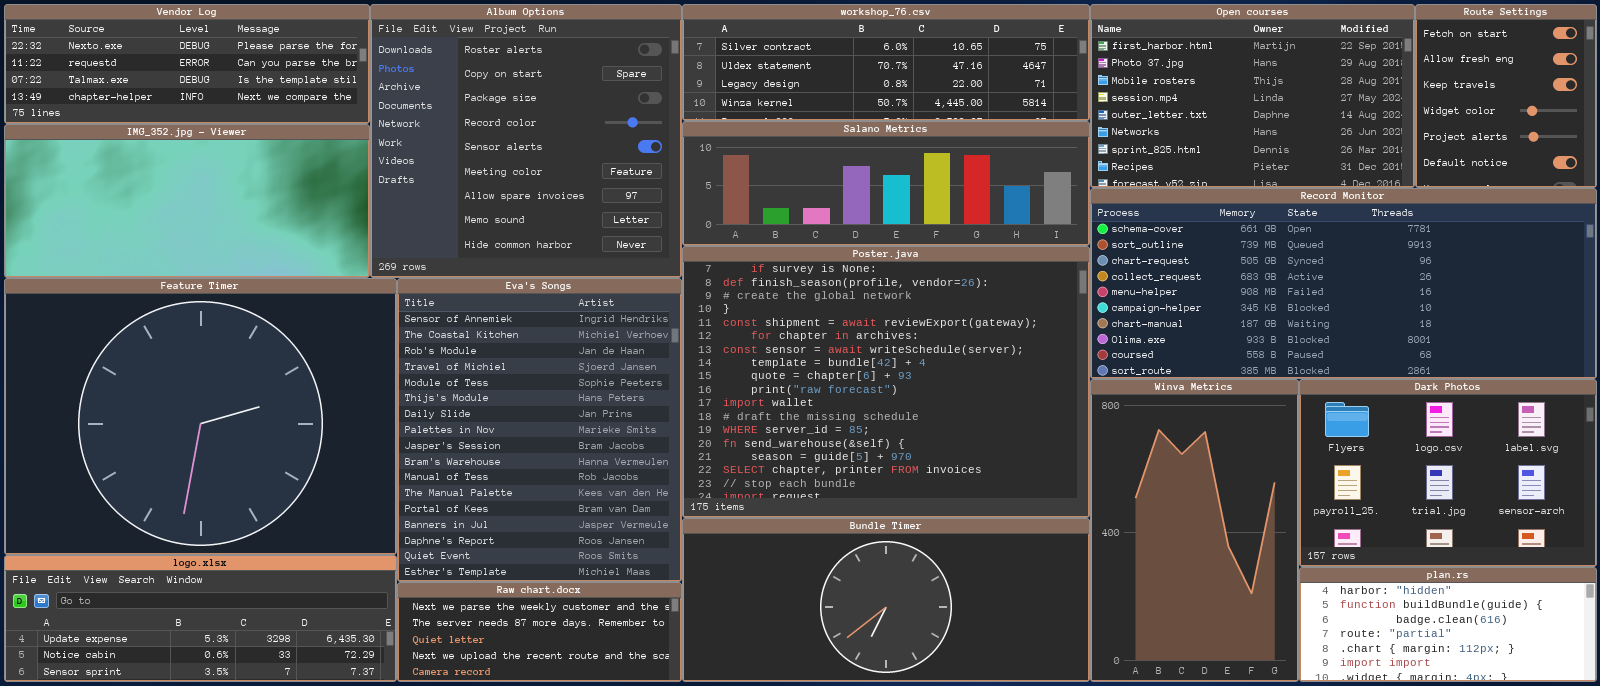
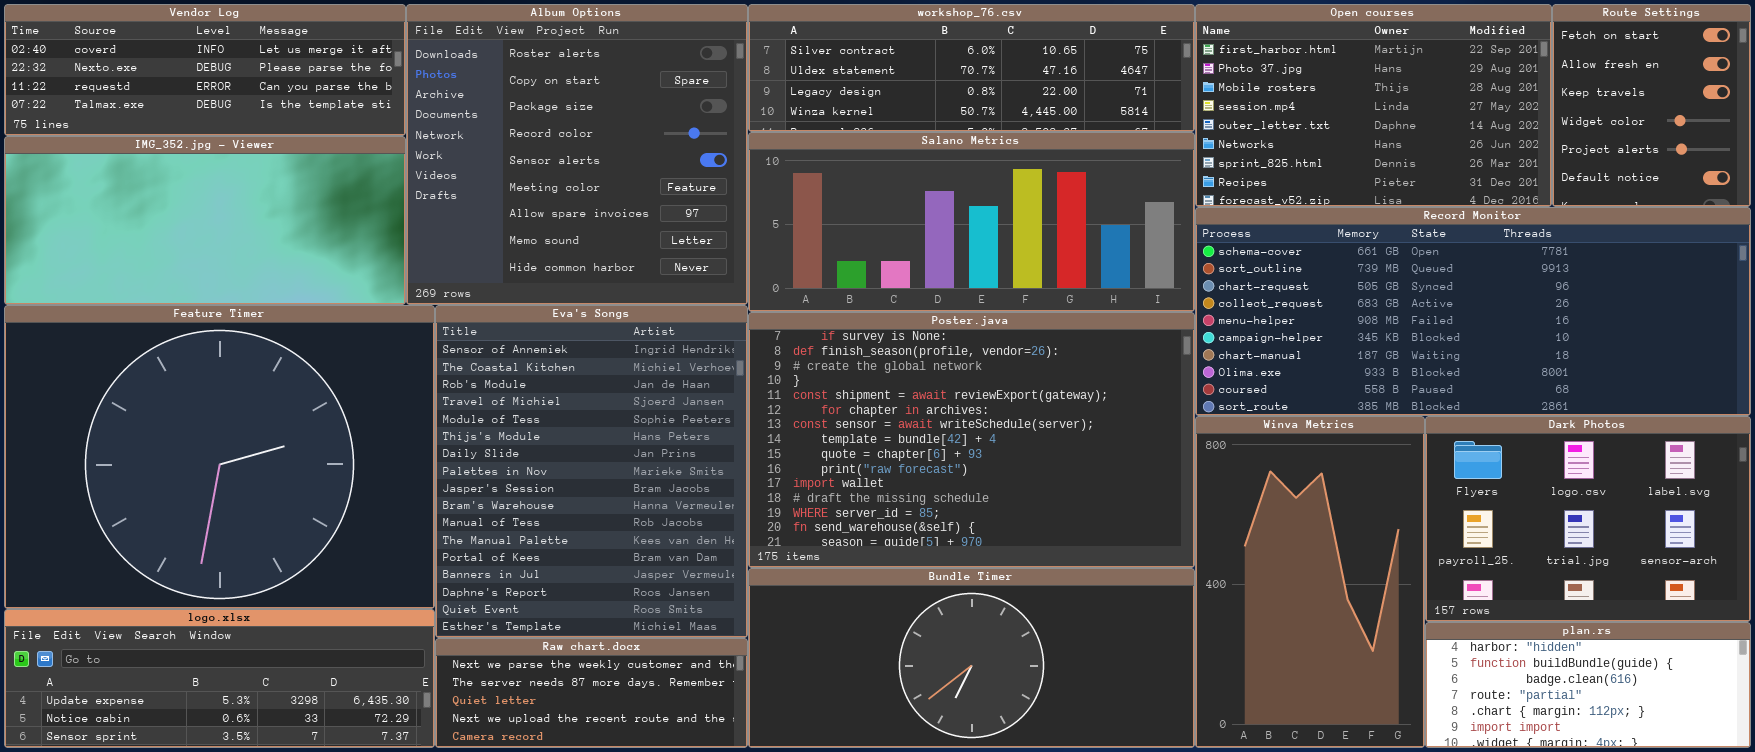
Vendor Log: [4,4,370,124] -> [4,4,406,136], scrolled up 1 row
Salano Metrics: [682,121,1090,246] -> [748,132,1195,312], resized
Poster.java: [682,246,1090,518] -> [748,312,1195,568], resized

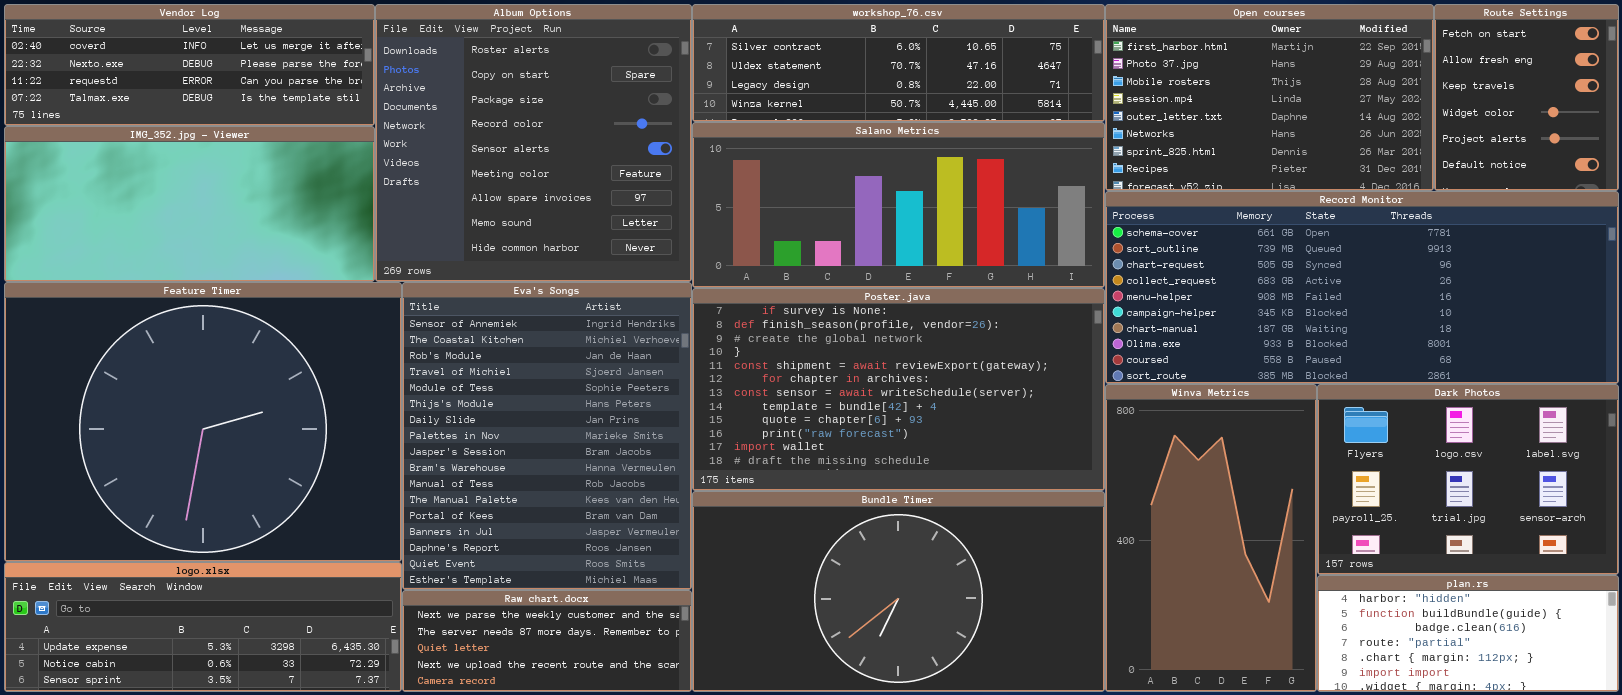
Poster.java: [748,312,1195,568] -> [692,288,1105,491], resized
Bundle Timer: [748,568,1195,748] -> [692,491,1105,692], resized

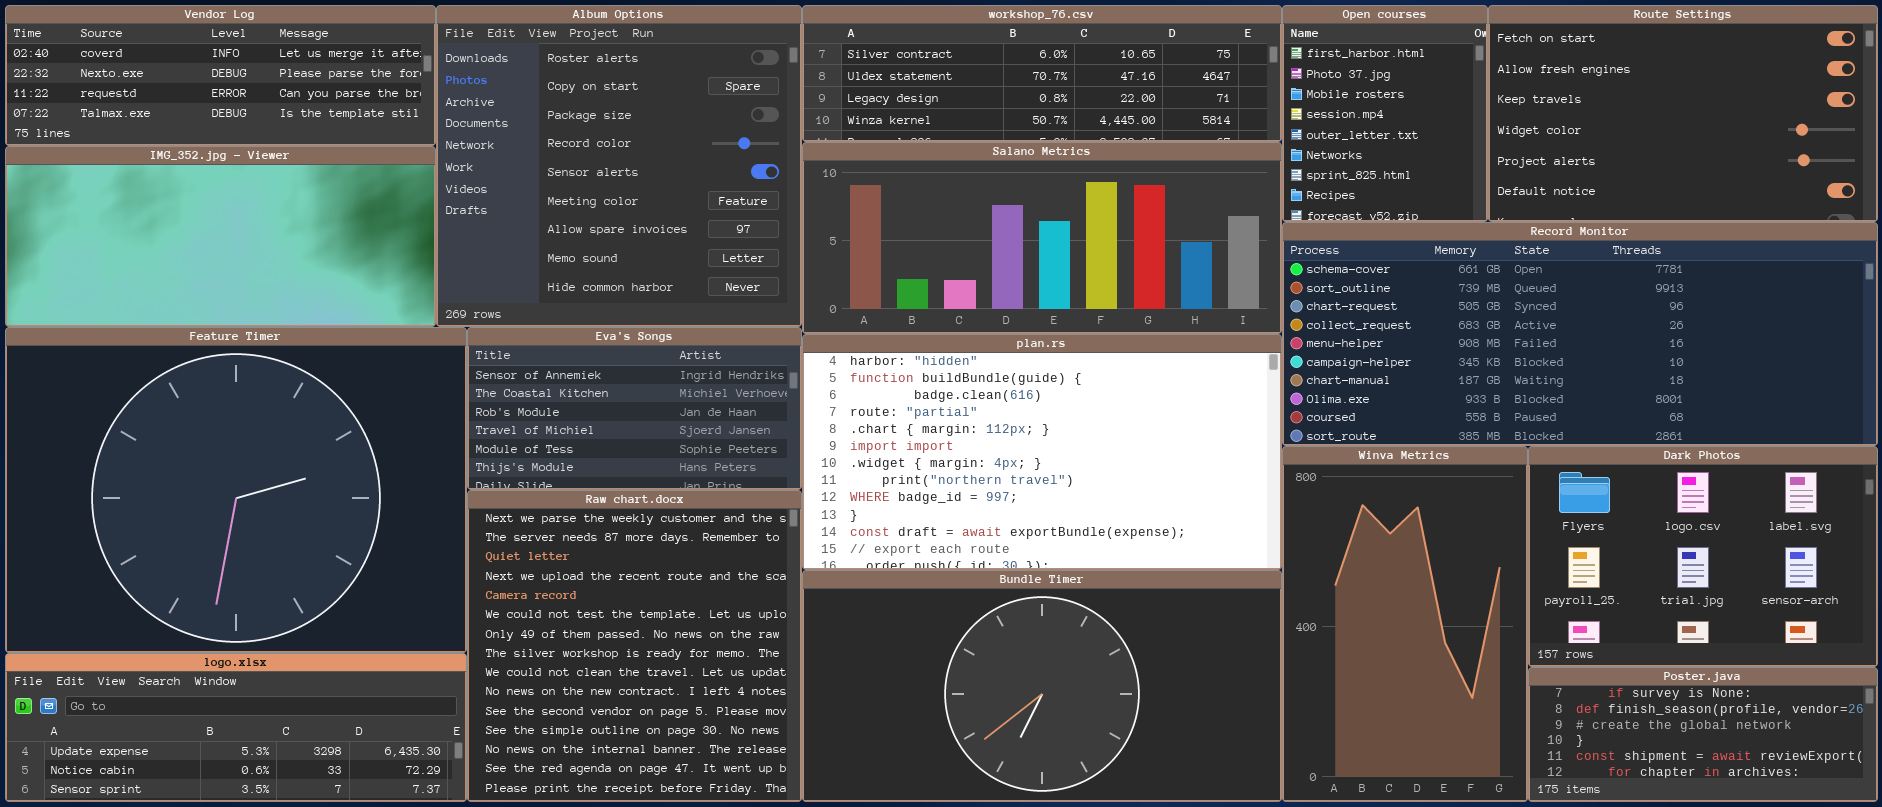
Open courses: [1105,4,1434,191] -> [1282,5,1488,222], resized
Route Settings: [1434,4,1619,191] -> [1488,5,1878,222], resized
Eva's Songs: [402,282,692,590] -> [467,327,802,490], resized
Poster.java: [692,288,1105,491] -> [1528,667,1878,802], moved, resized
plan.rs: [1317,575,1619,692] -> [802,334,1282,570], moved, resized
Raw chart.docx: [402,590,692,692] -> [467,490,802,802], resized

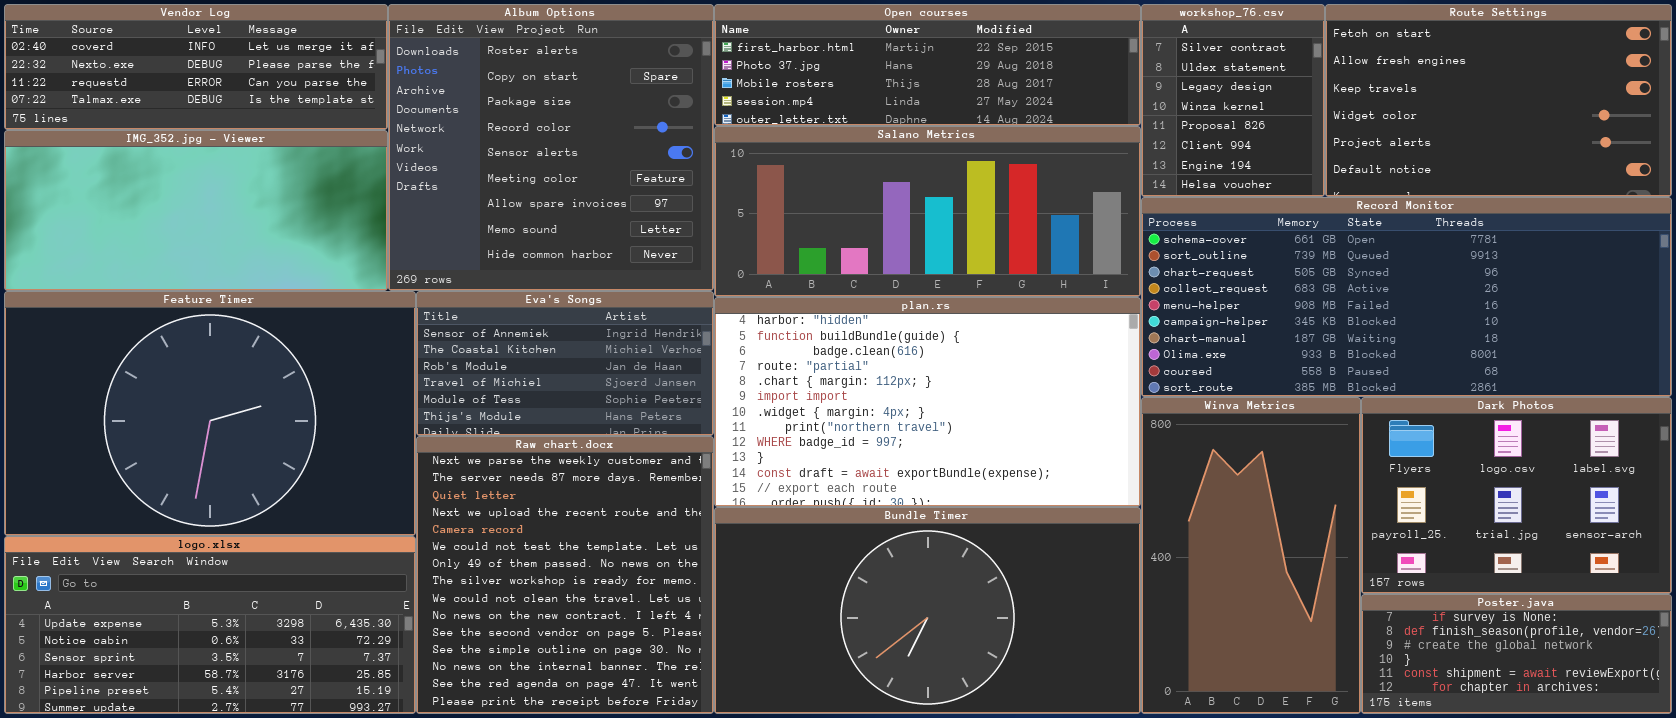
workshop_76.csv: [802,5,1282,142] -> [1141,4,1325,197], moved, resized
Open courses: [1282,5,1488,222] -> [714,4,1141,126], moved, resized
Feature Timer: [5,327,467,653] -> [4,291,416,536], resized
logo.xlsx: [5,653,467,802] -> [4,536,416,714], resized

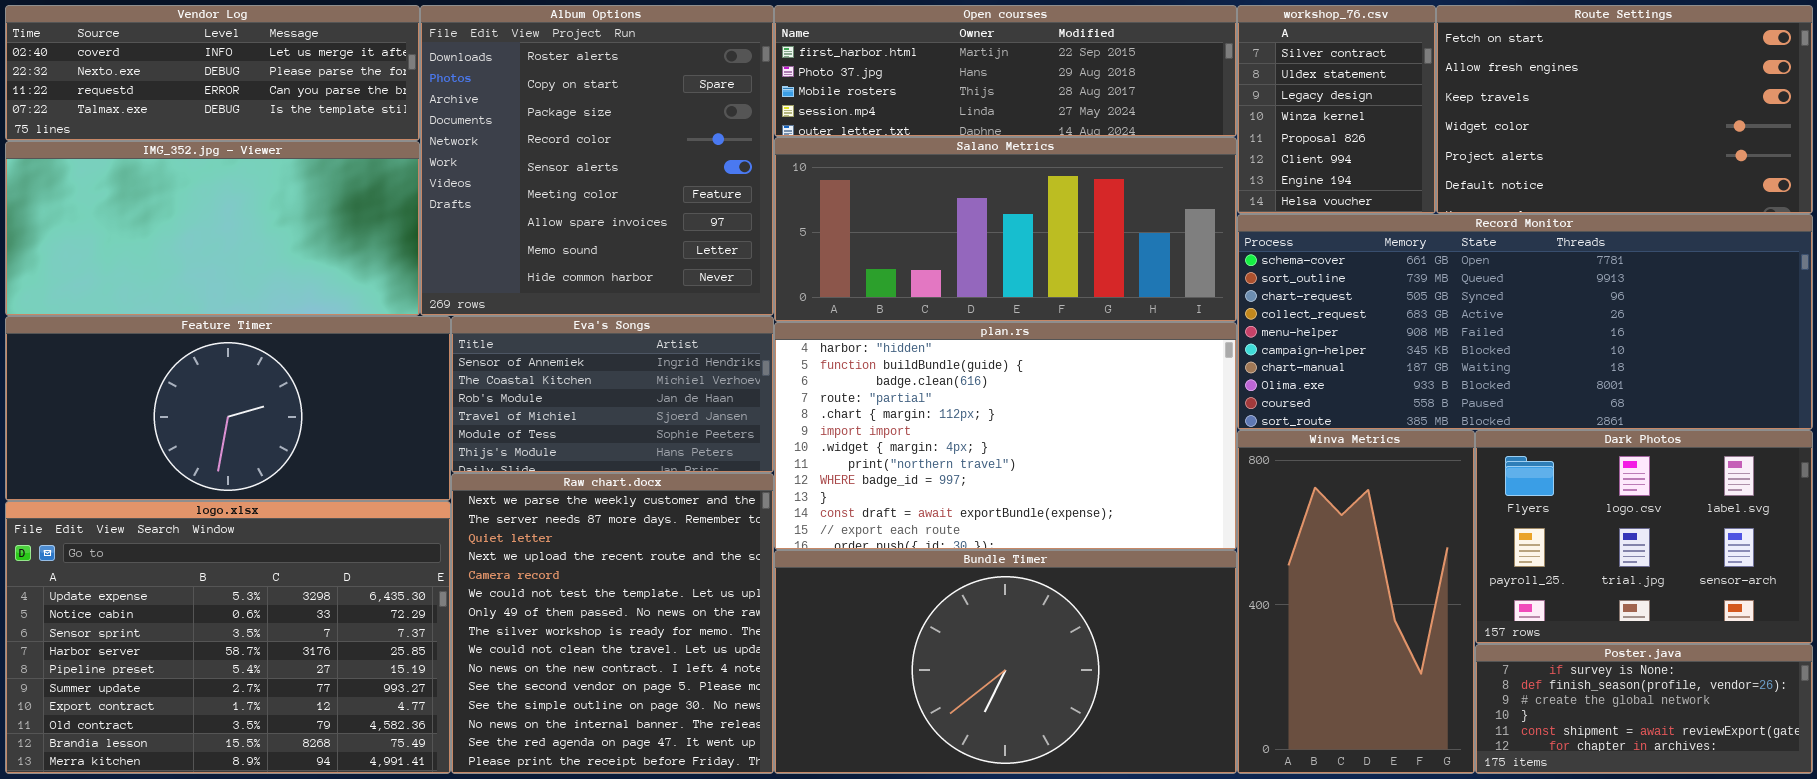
Feature Timer: [4,291,416,536] -> [5,316,451,501], resized
logo.xlsx: [4,536,416,714] -> [5,501,451,774], resized

